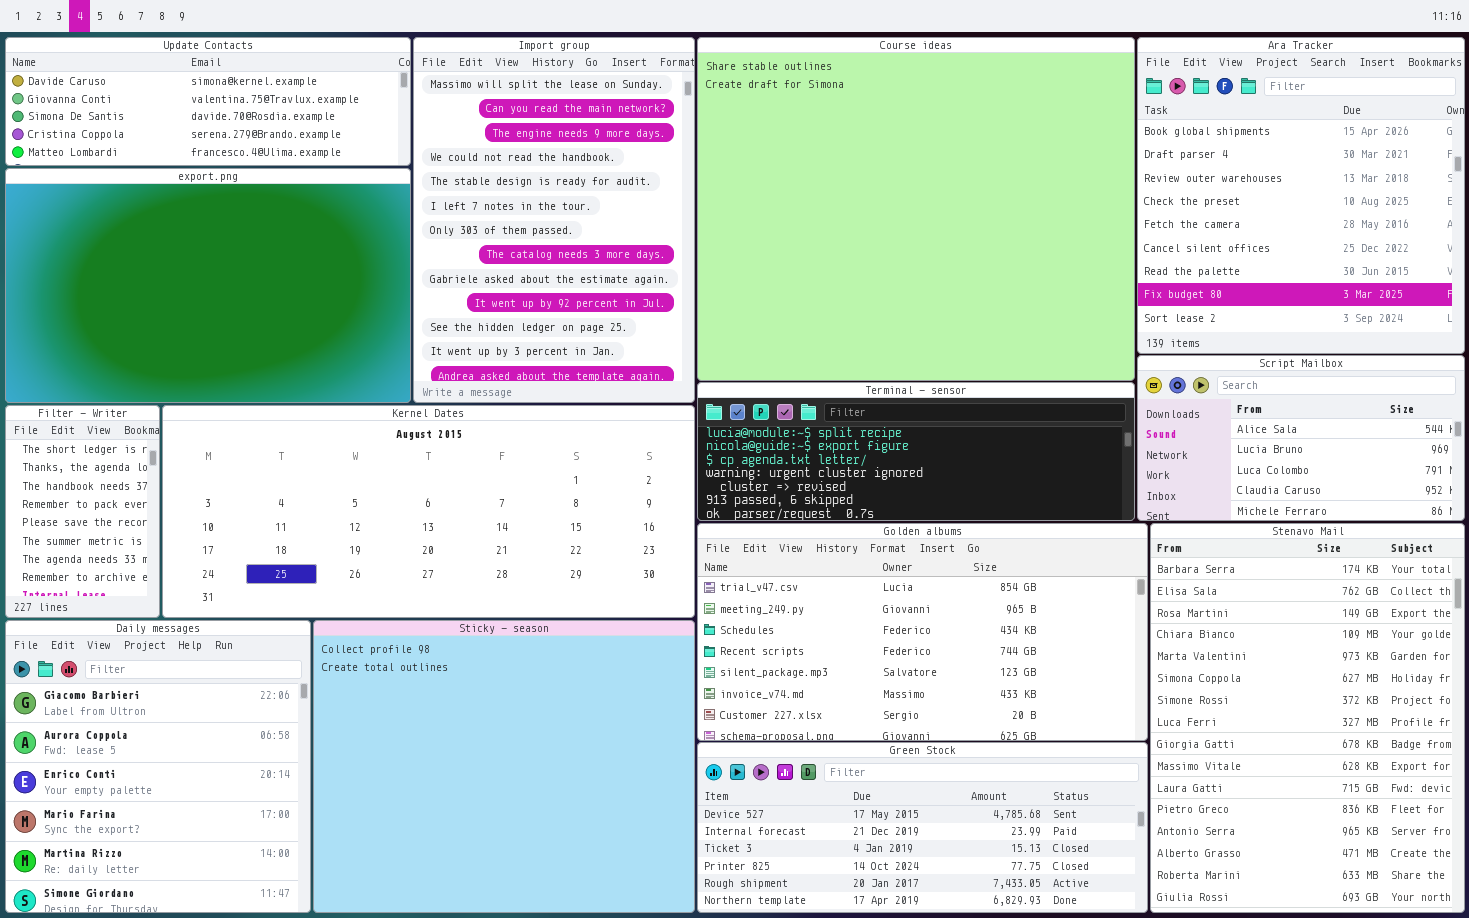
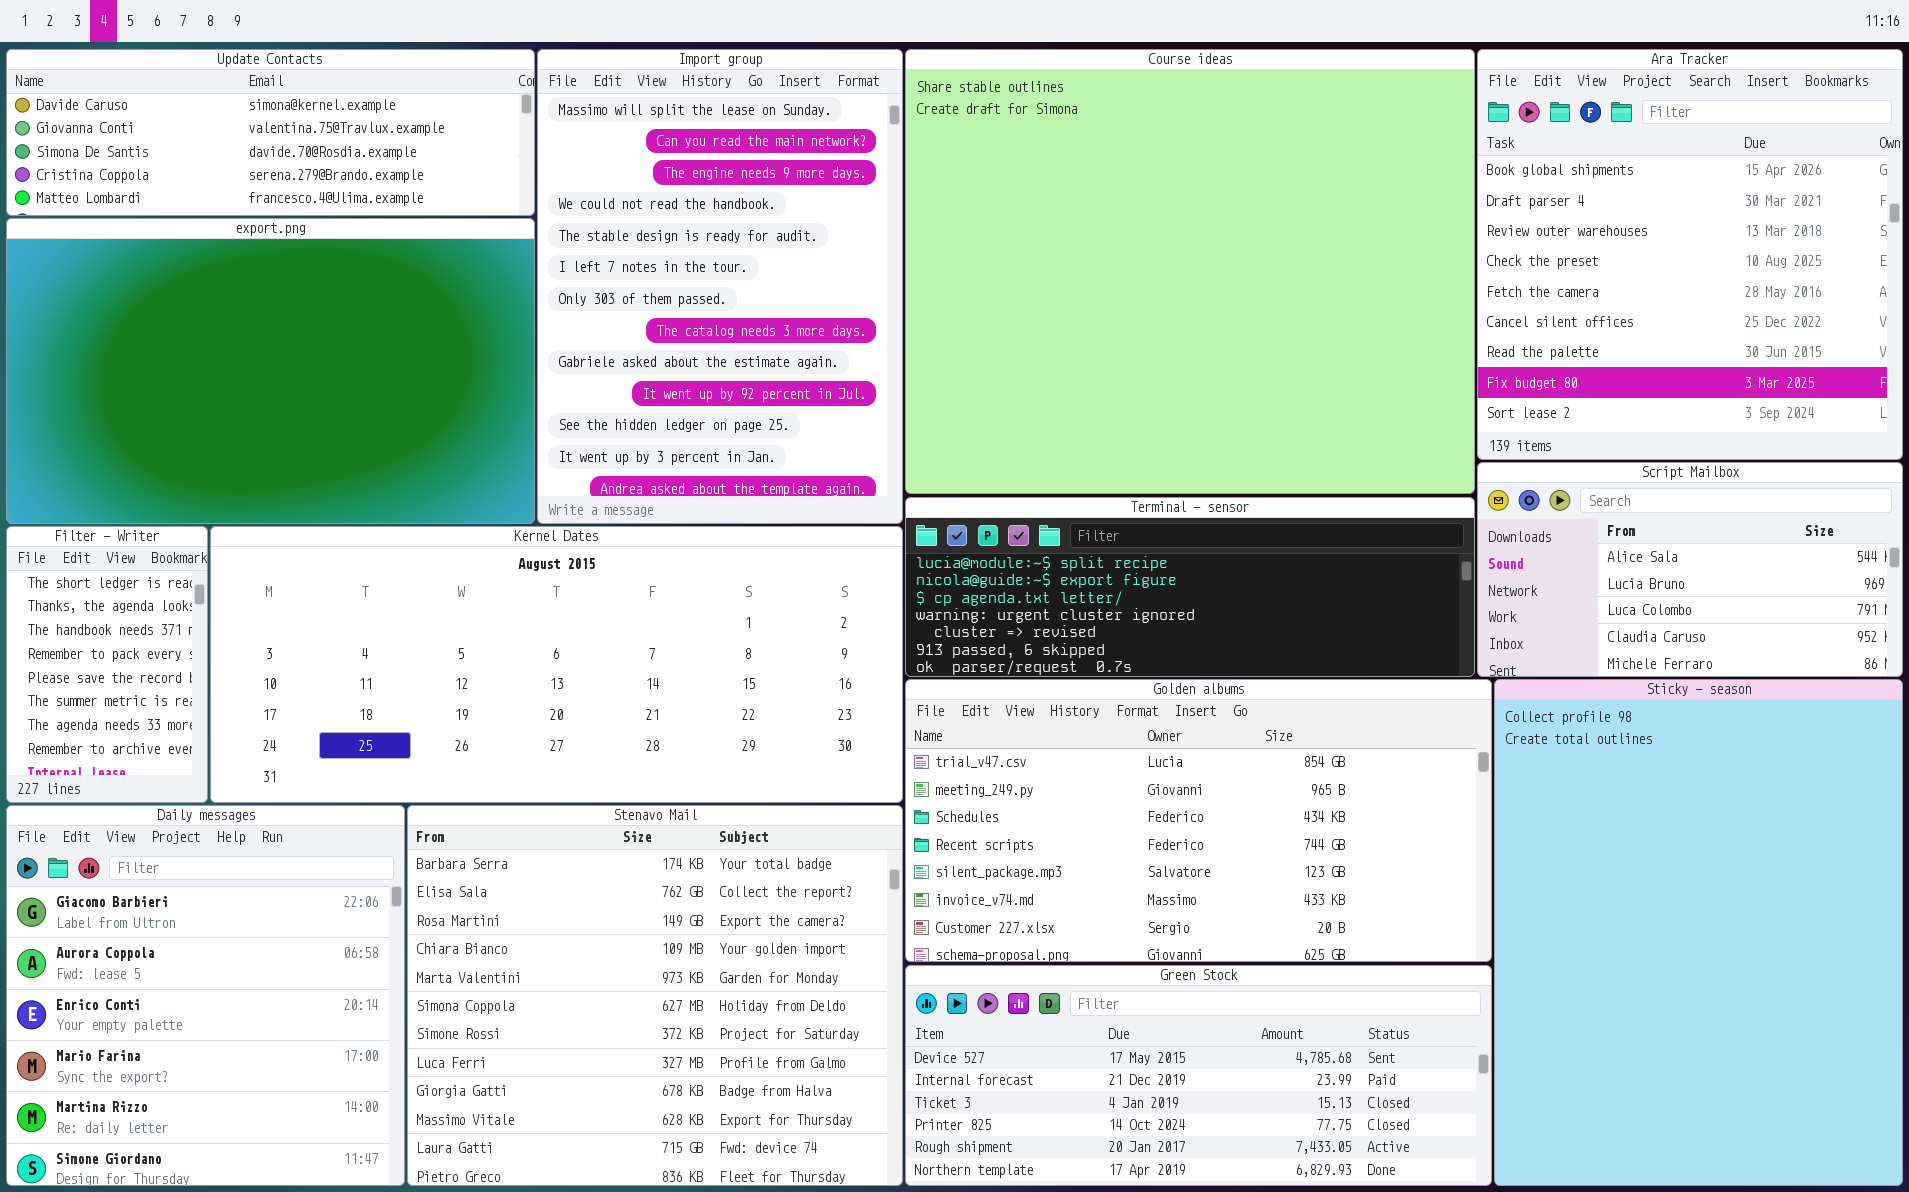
Stenavo Mail: [1150,523,1465,913] -> [407,805,903,1186], moved, resized
Sticky - season: [313,620,695,913] -> [1494,679,1903,1186], moved, resized

